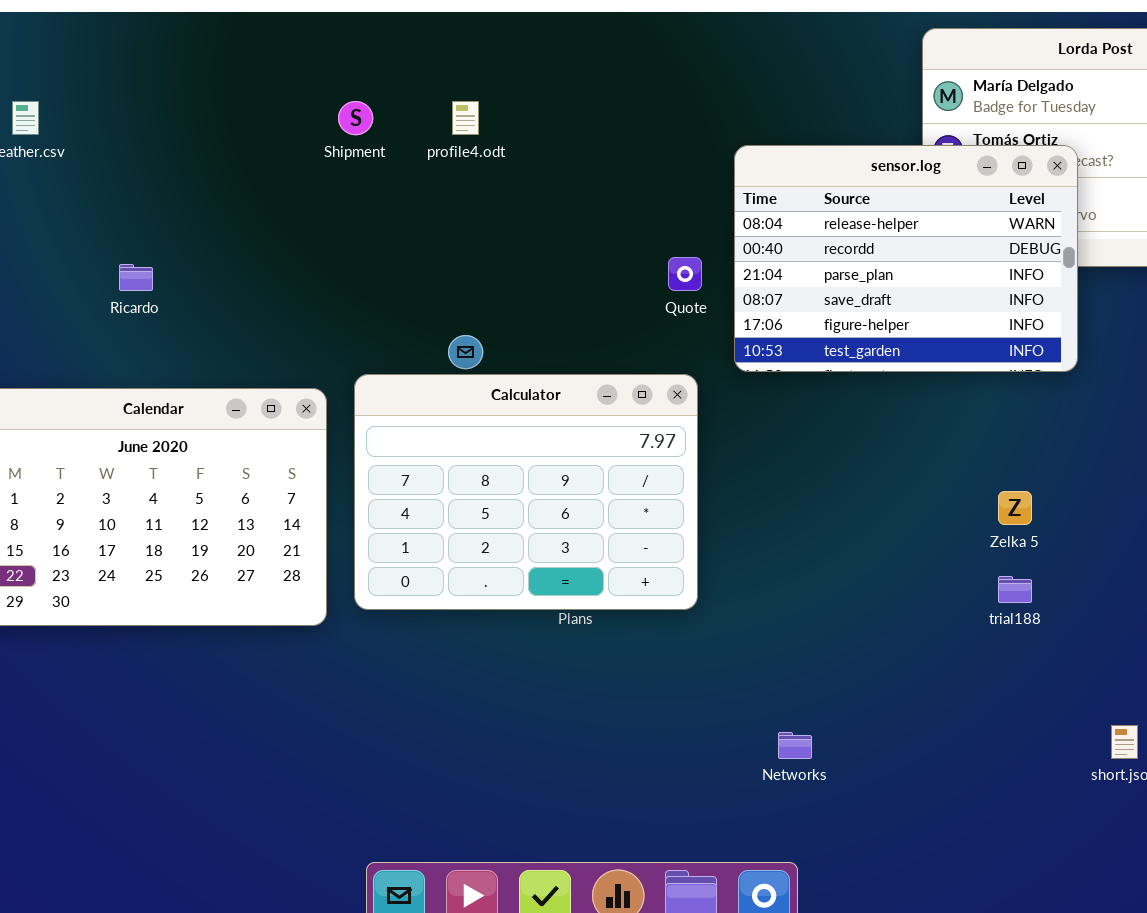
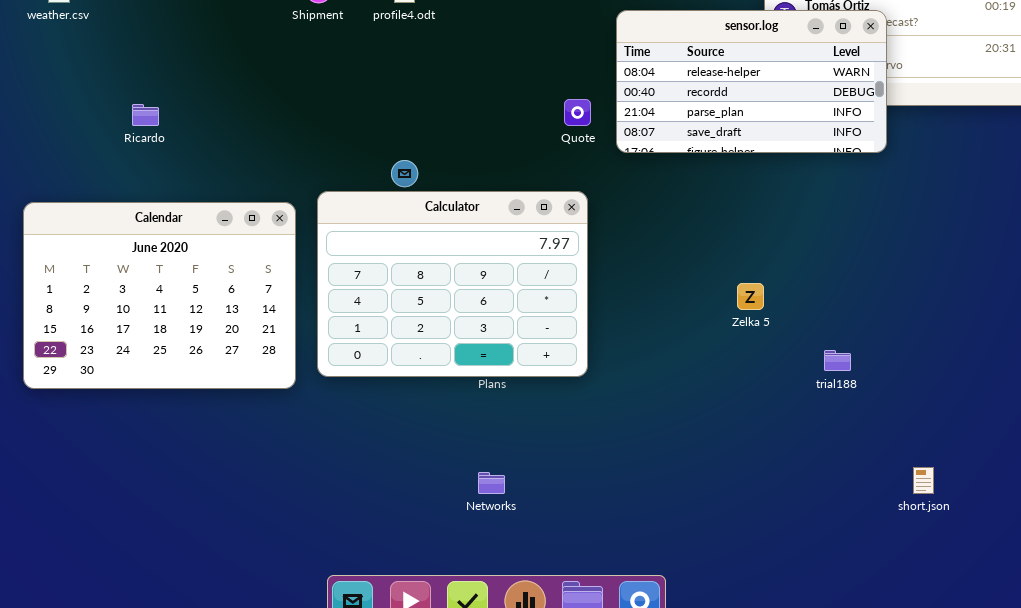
sensor.log: [734,145,1078,372] -> [616,10,887,153], resized
Zelka 5: [998,491,1032,525] -> [737,283,764,310], moved
Networks: [778,732,812,759] -> [478,472,505,494], moved

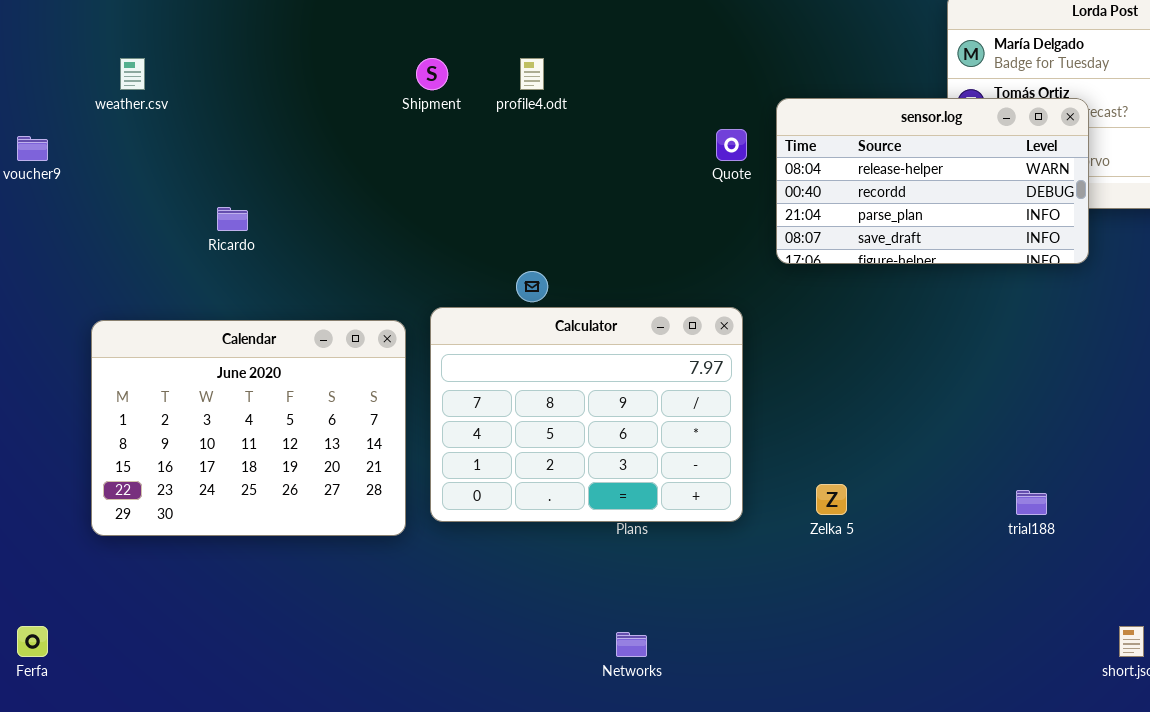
Quote: [564,99,591,126] -> [716,129,747,161], moved
Zelka 5: [737,283,764,310] -> [816,484,847,515], moved

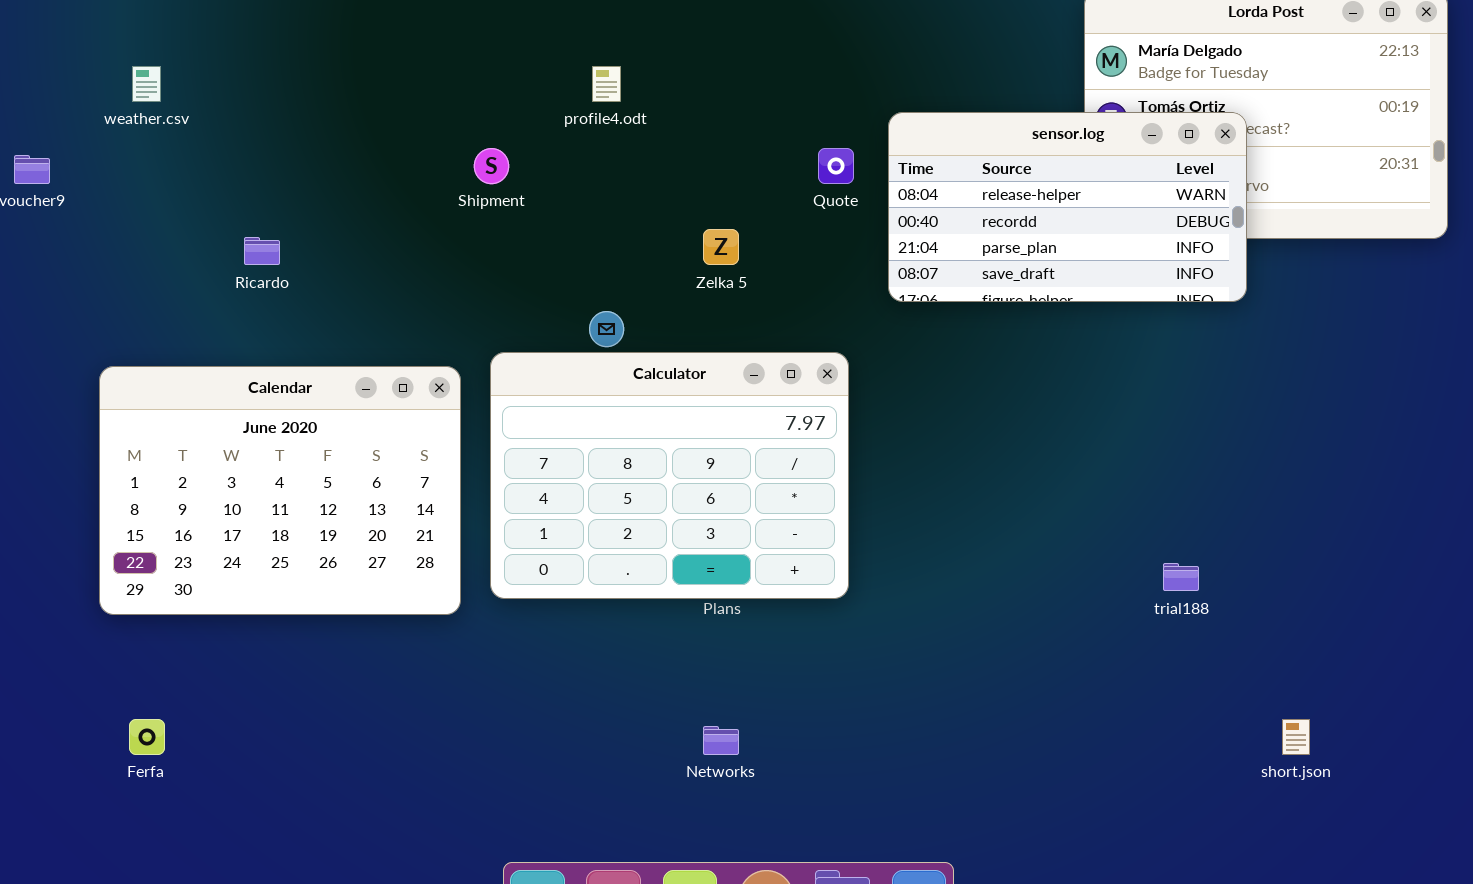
Shipment: [416,58,448,90] -> [474,148,509,184], moved
Zelka 5: [816,484,847,515] -> [703,229,739,265], moved
Ferfa: [17,626,48,657] -> [129,719,165,755], moved

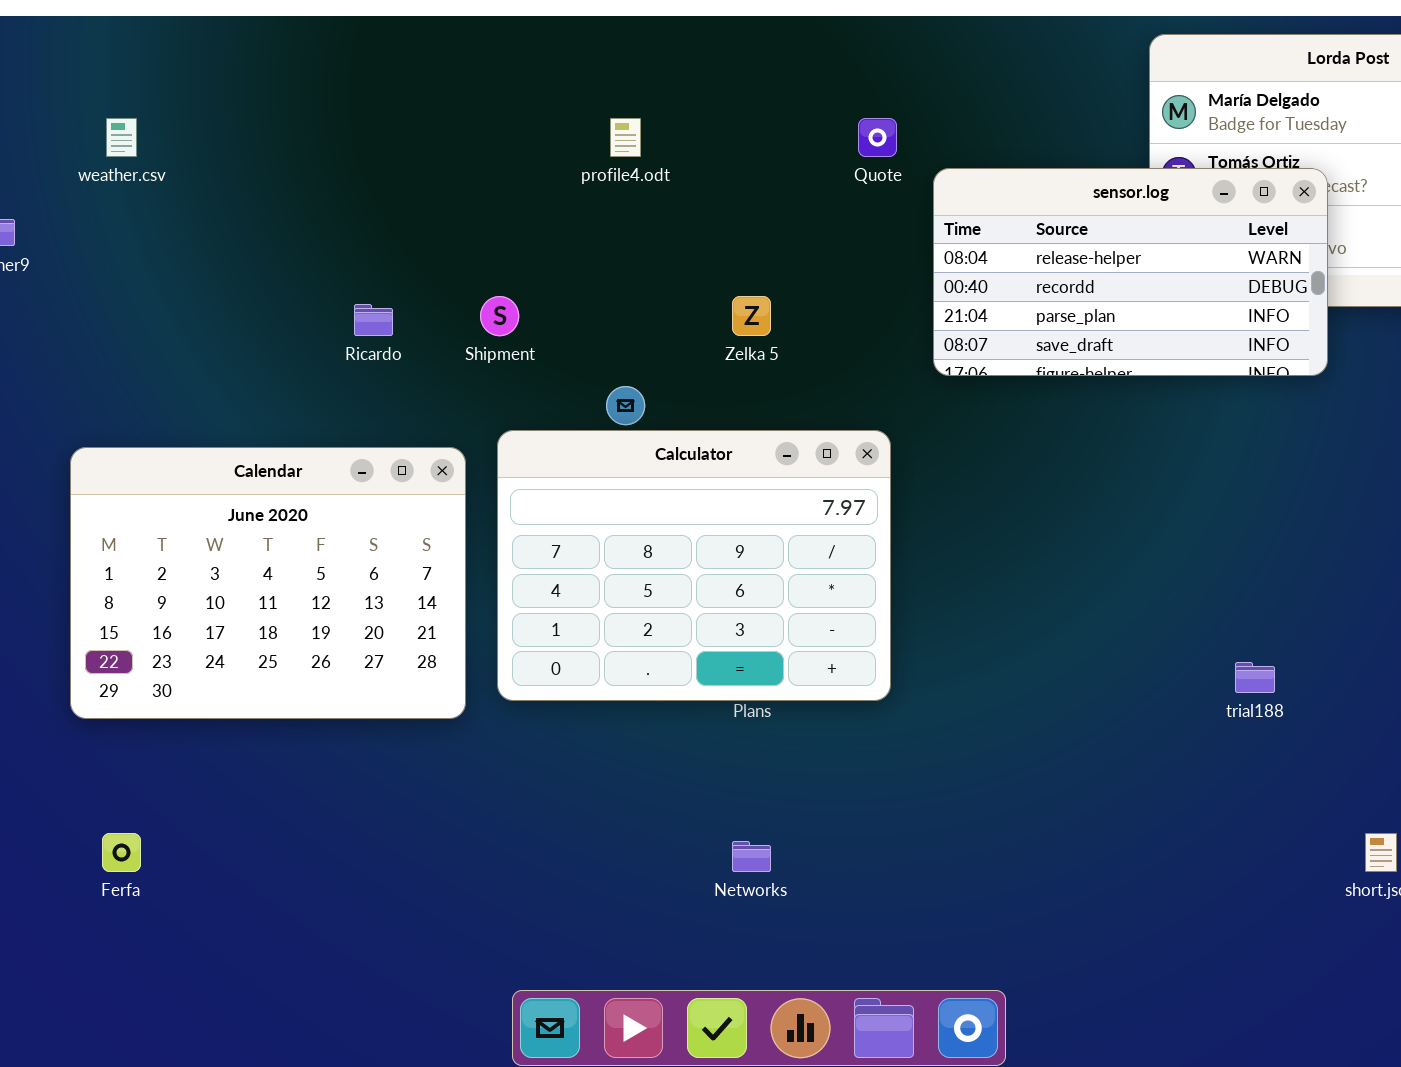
Shipment: [474,148,509,184] -> [480,296,519,336], moved
Quote: [818,148,854,184] -> [858,118,897,157], moved
Ricardo: [244,237,280,265] -> [354,304,393,336], moved

